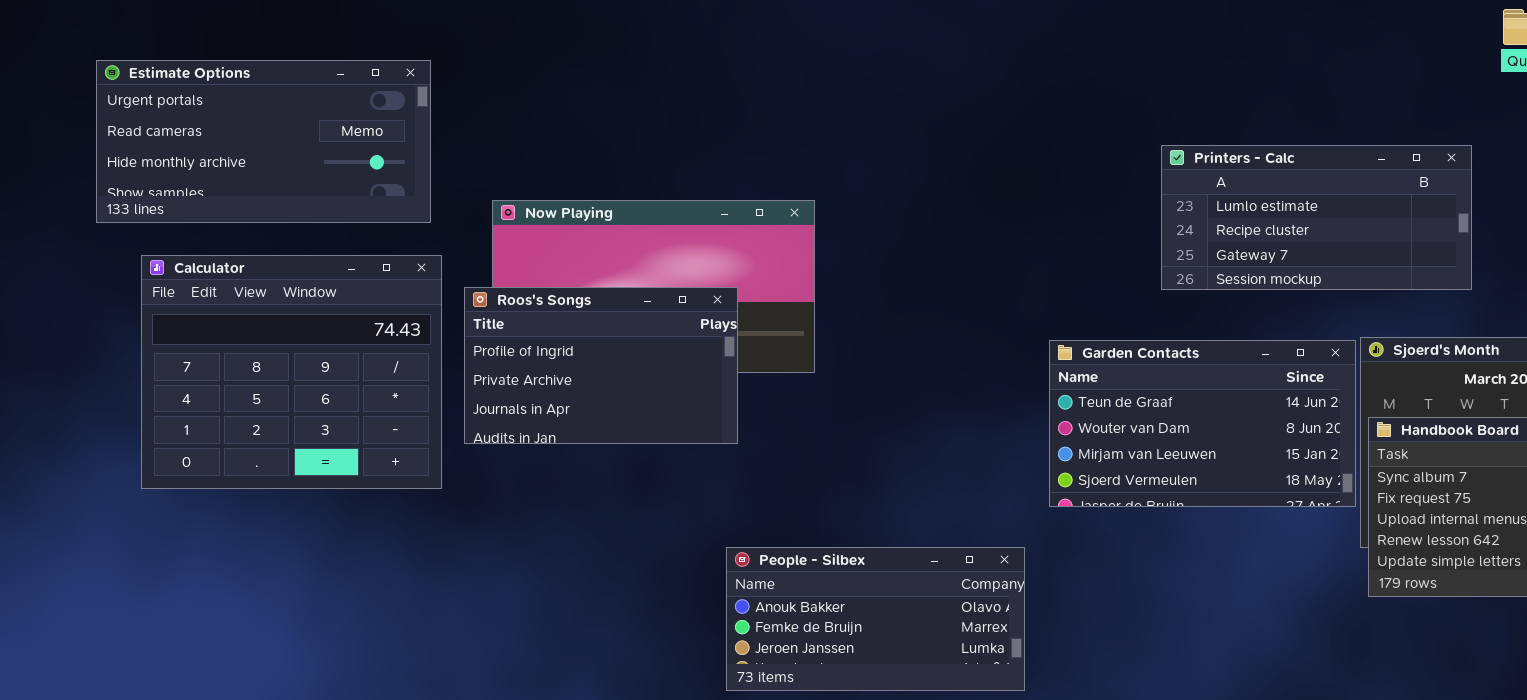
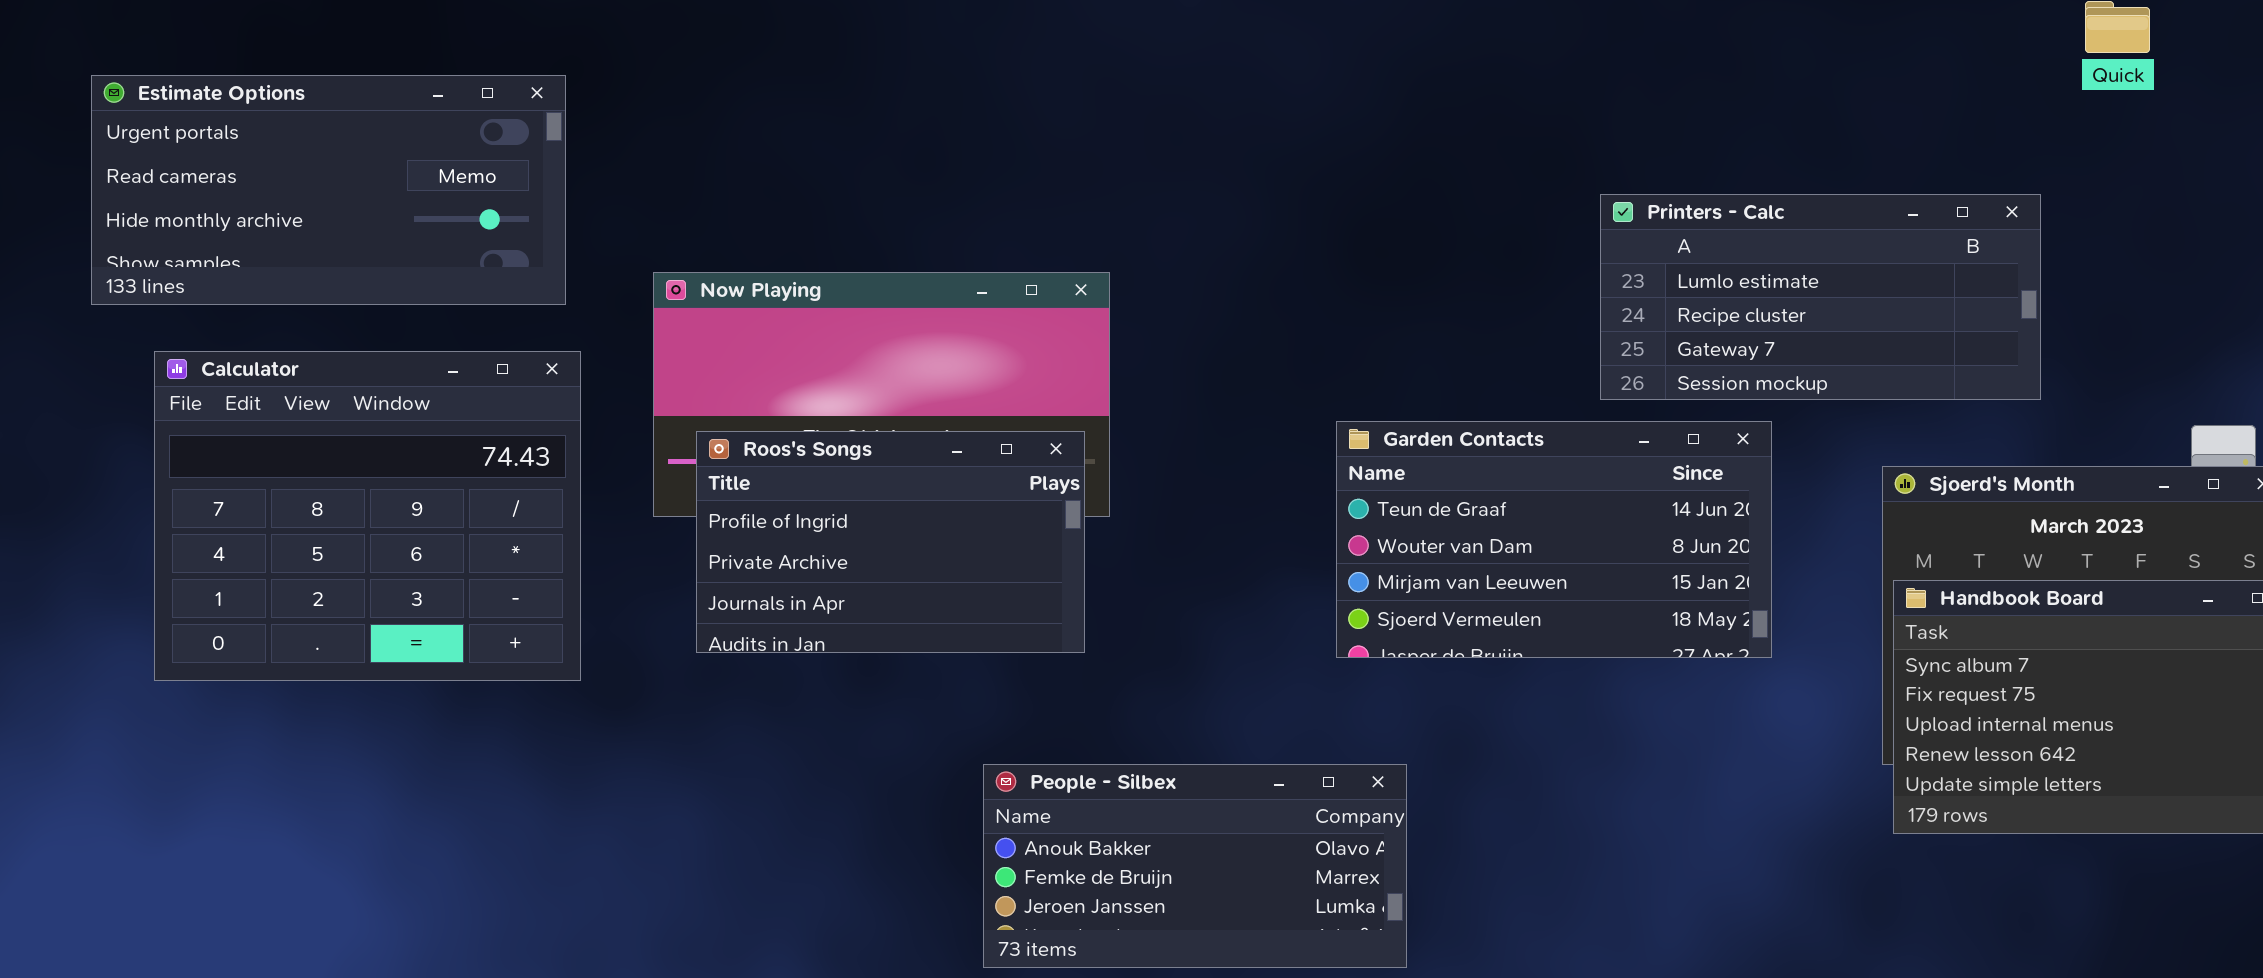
Roos's Songs: [464,287,738,444] -> [696,431,1085,653], moved
Garden Contacts: [1049,340,1356,507] -> [1336,421,1772,658], moved

